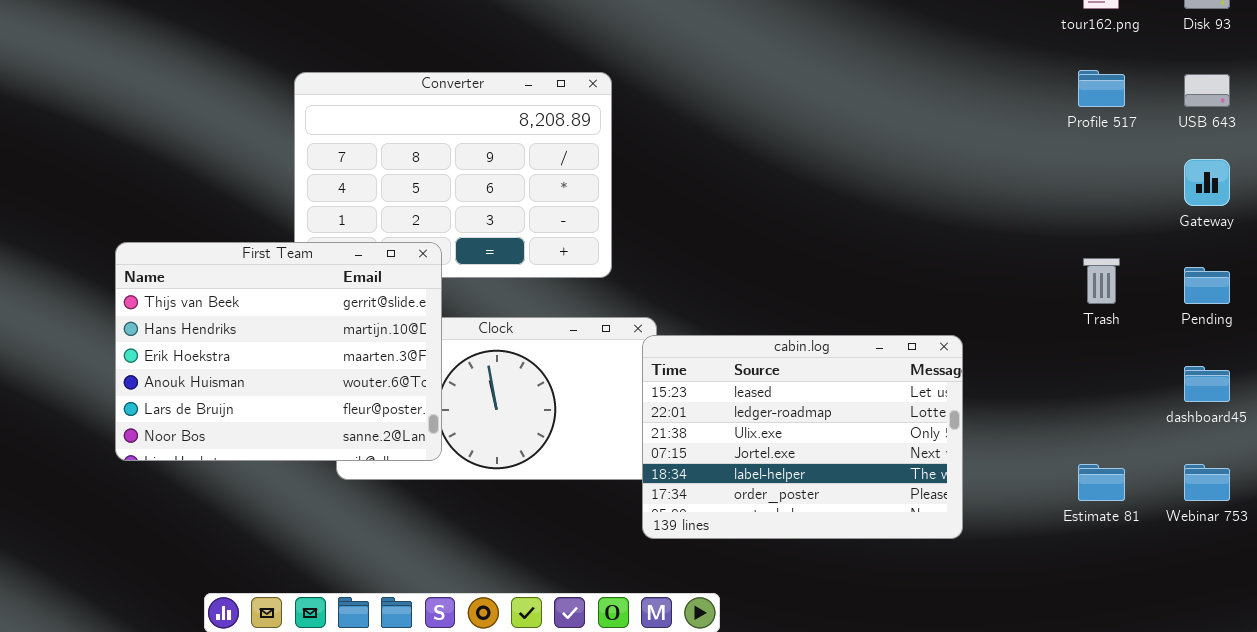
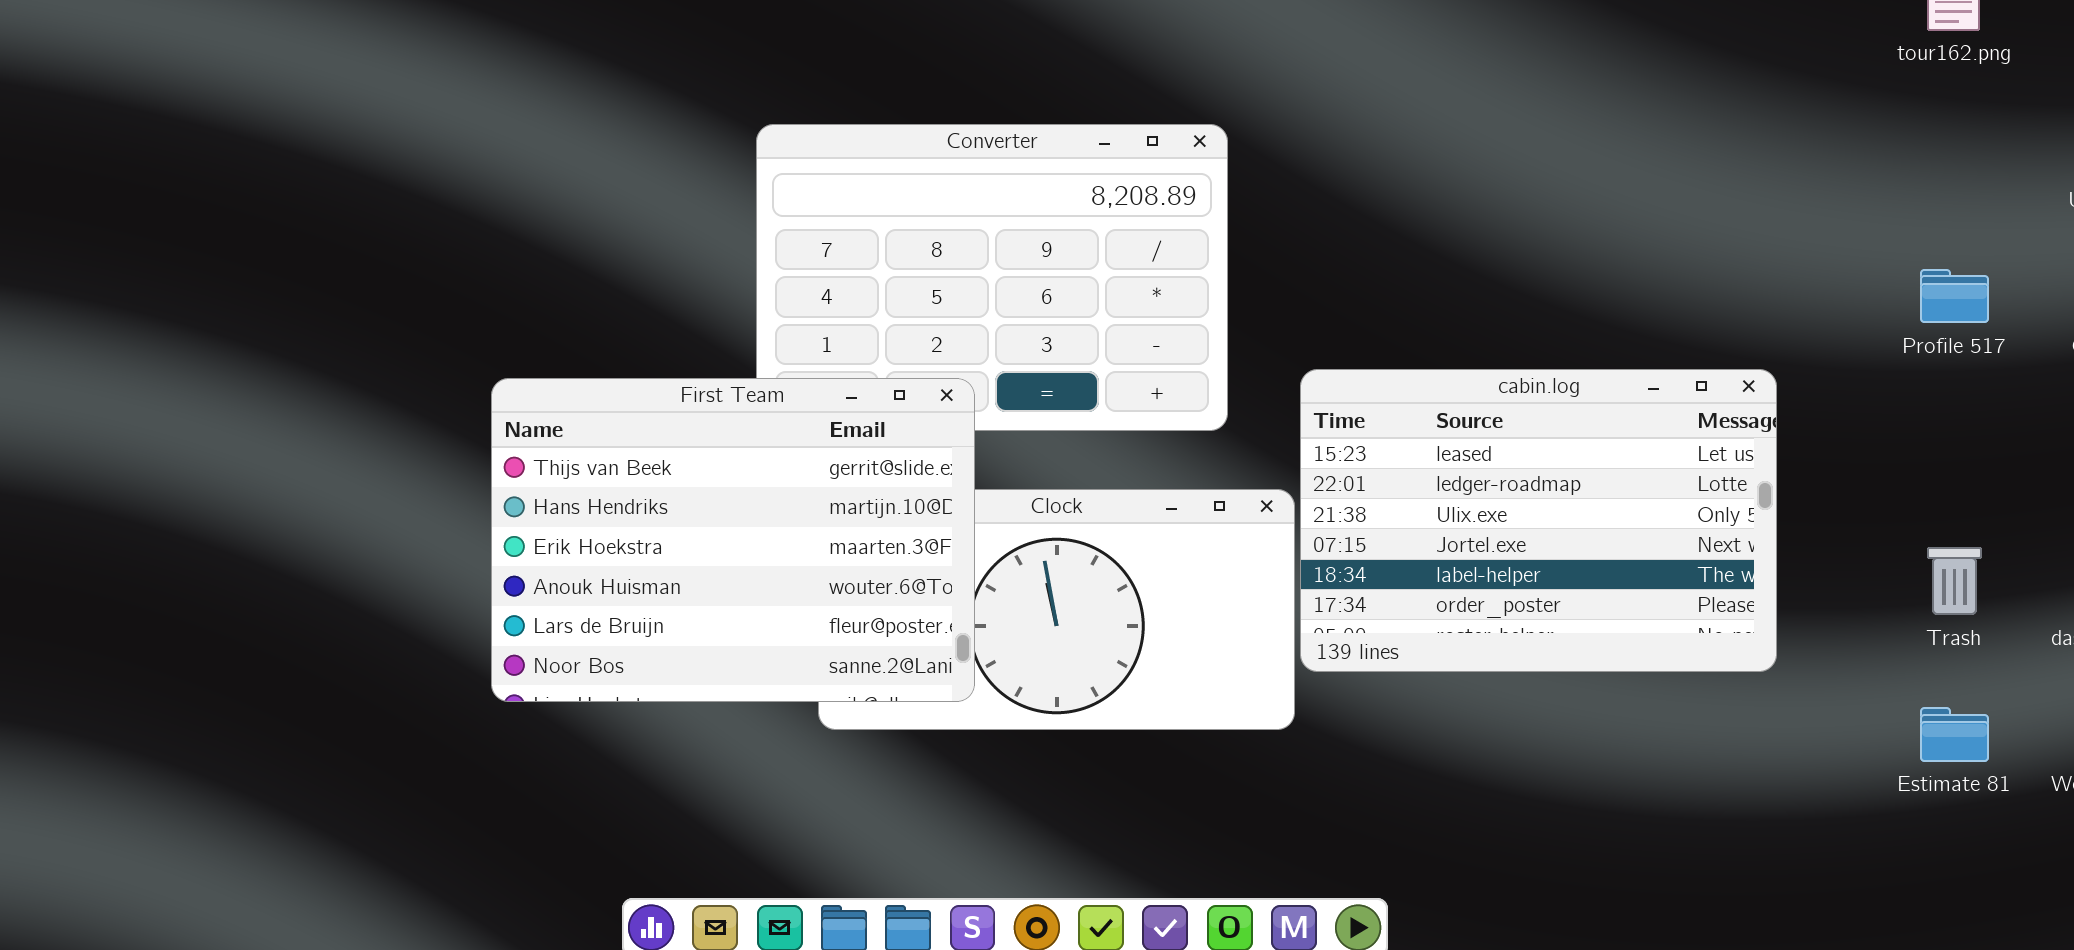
Profile 517: [1078,70,1125,107] -> [1920,269,1989,323], moved
Trash: [1083,258,1120,304] -> [1927,547,1982,615], moved
cabin.log: [642,335,963,539] -> [1300,369,1777,672], moved

